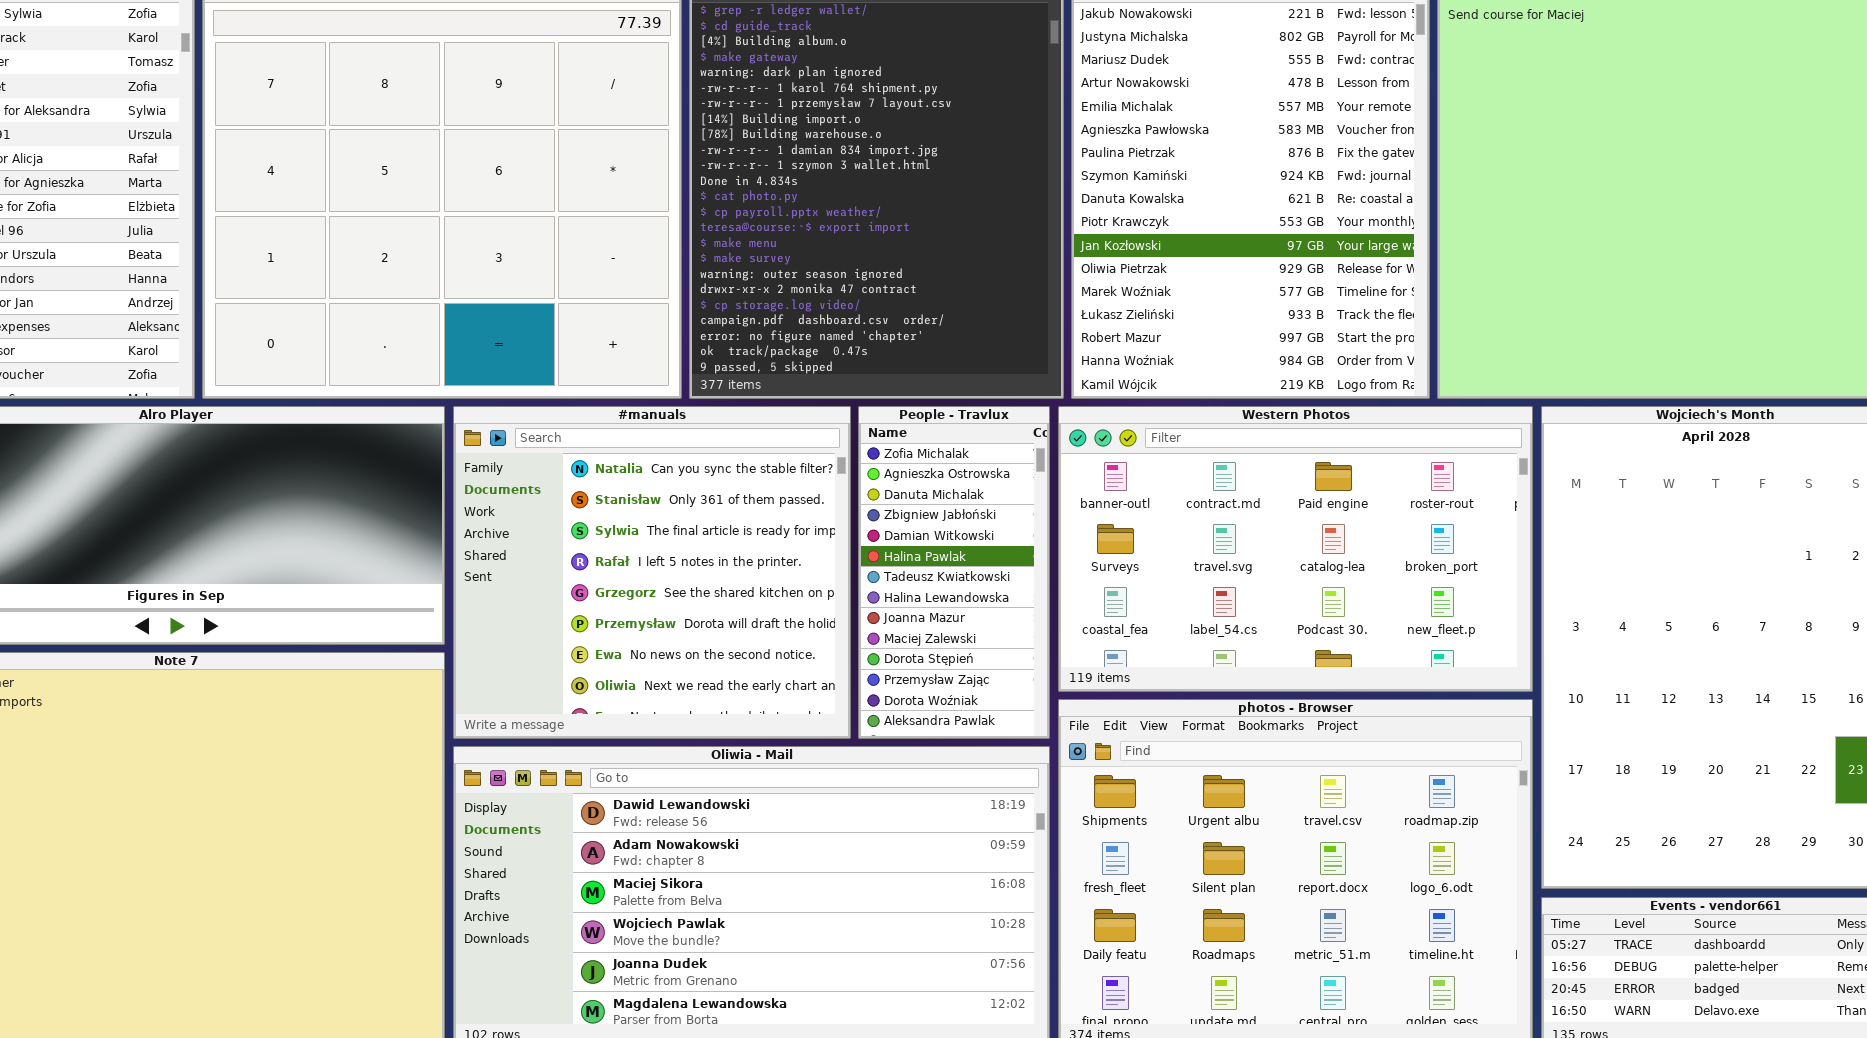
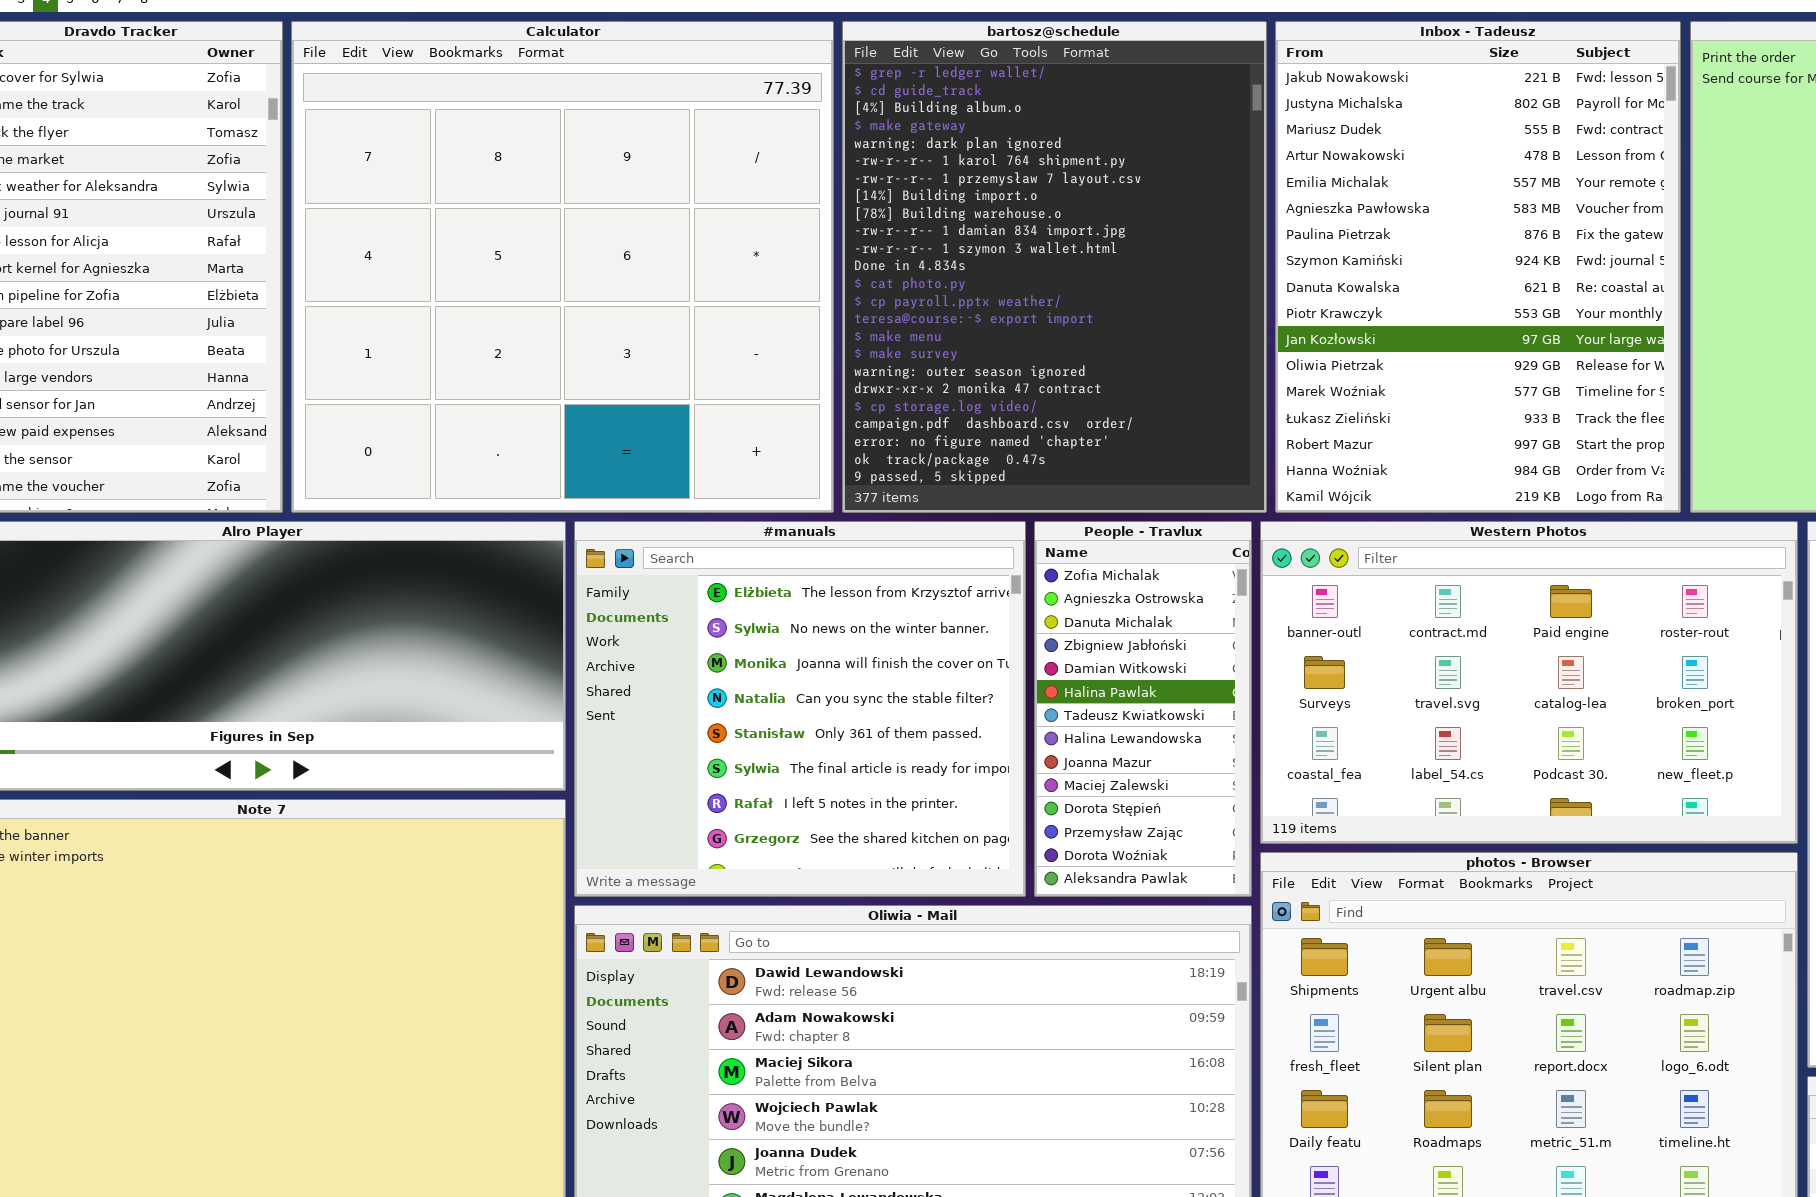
#manuals: [453,406,851,739] -> [574,521,1026,897], scrolled up 3 rows

